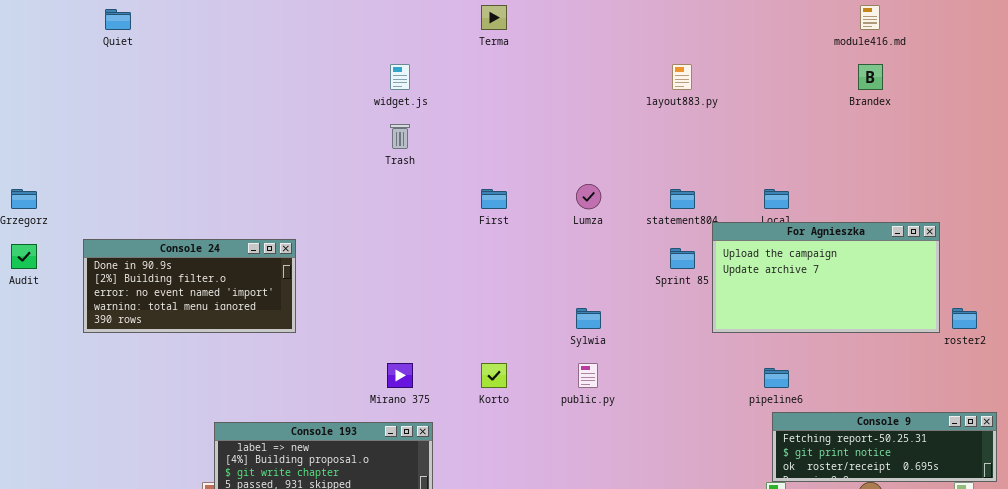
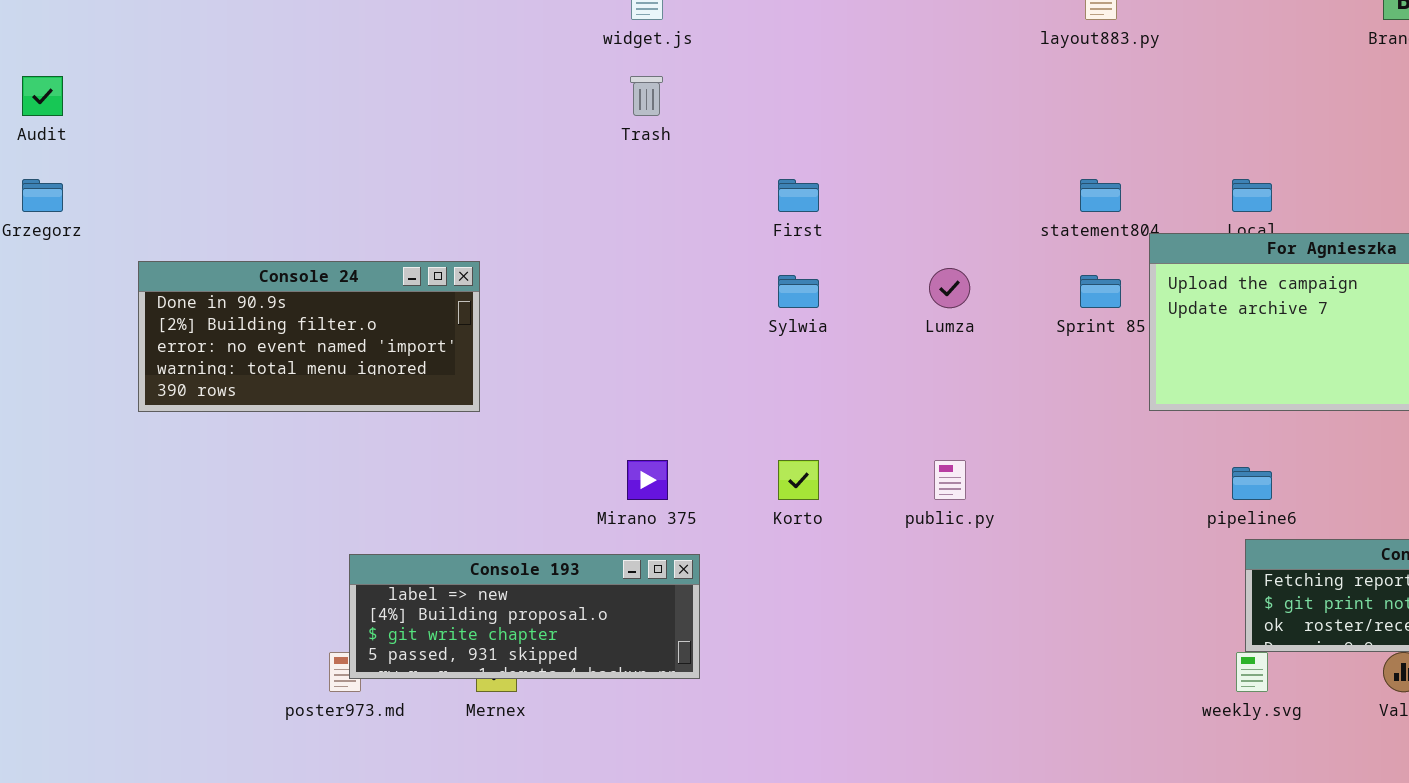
Lumza: [576,184,601,209] -> [929,268,970,308], moved
Audit: [11,244,37,269] -> [22,76,63,116], moved
Sylwia: [576,308,601,329] -> [778,275,819,308], moved

